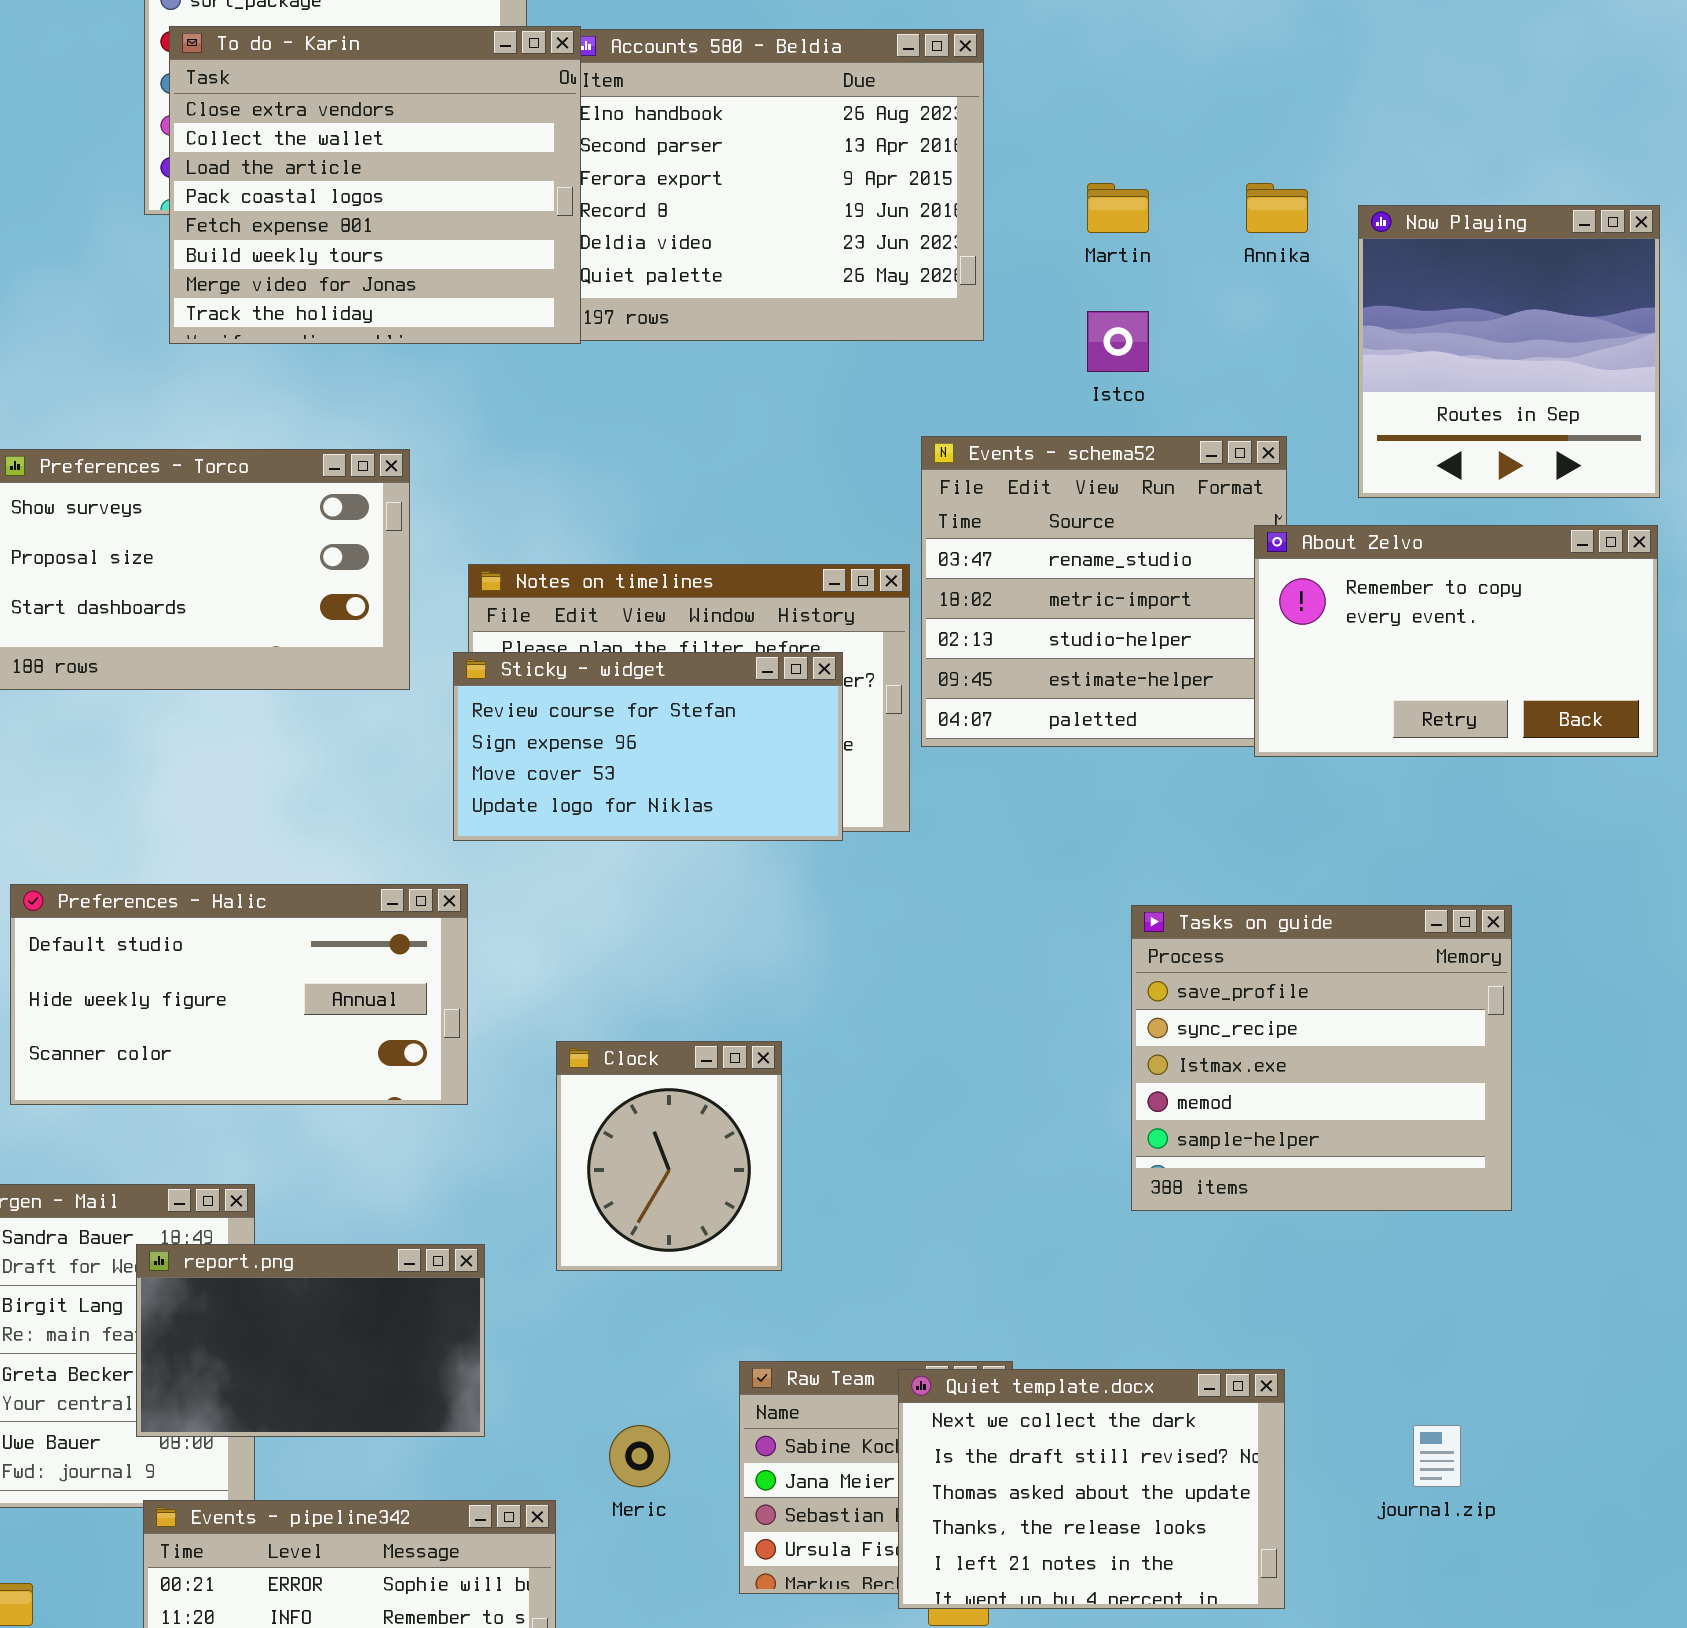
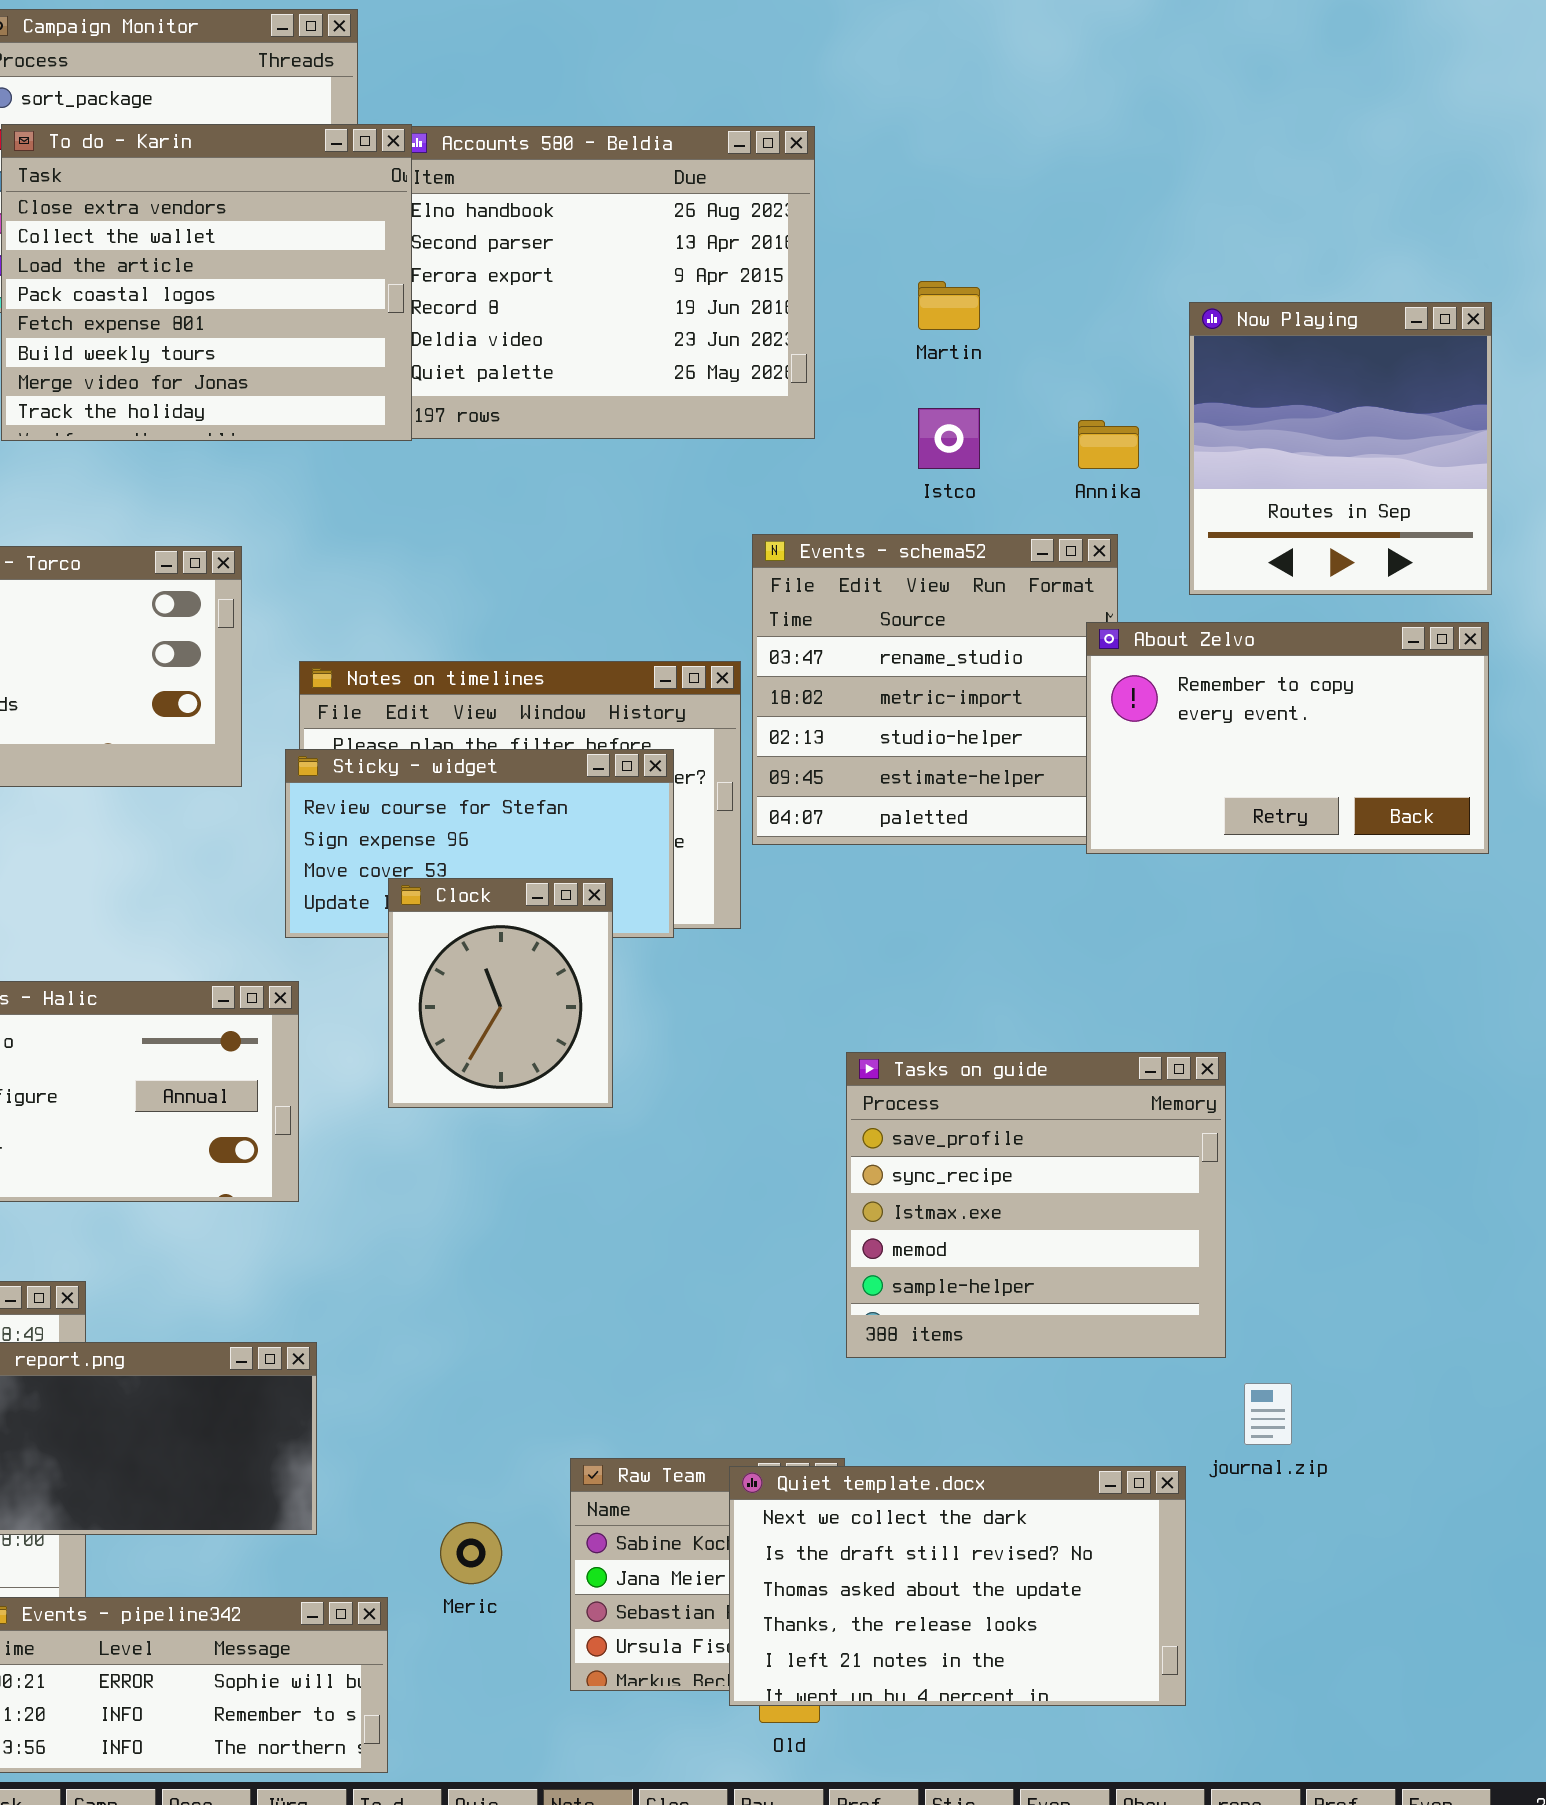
Annika: [1246,183,1308,233] -> [1078,420,1139,469], moved
Tasks on guide: [1131,905,1512,1211] -> [846,1052,1226,1358], moved
Clock: [556,1041,782,1271] -> [388,878,613,1108], moved
Quiet template.docx: [898,1369,1285,1609] -> [729,1466,1186,1706], resized
journal.zip: [1413,1425,1461,1487] -> [1244,1383,1292,1445], moved

